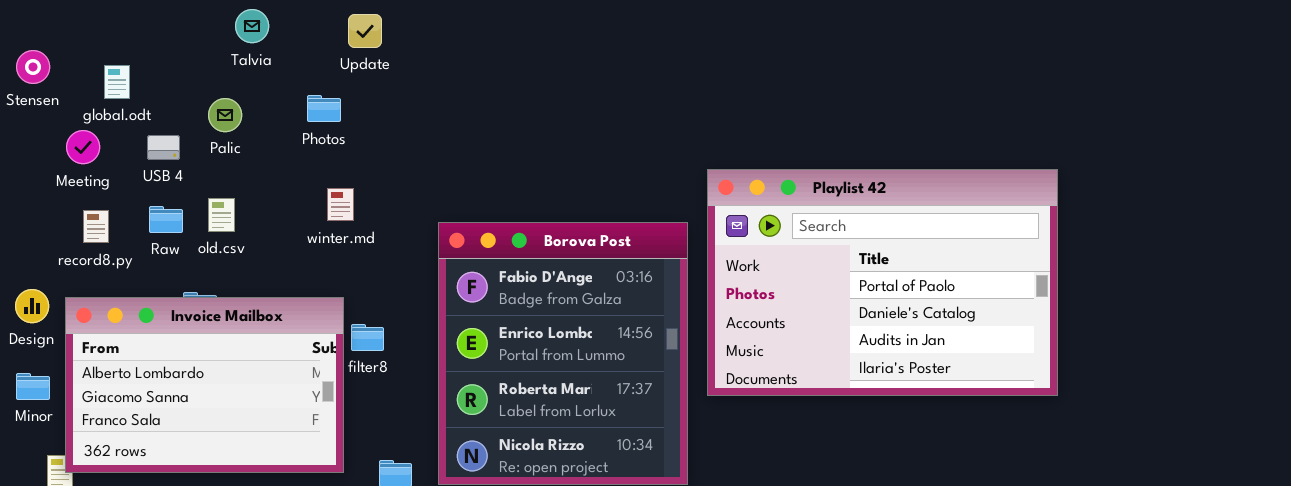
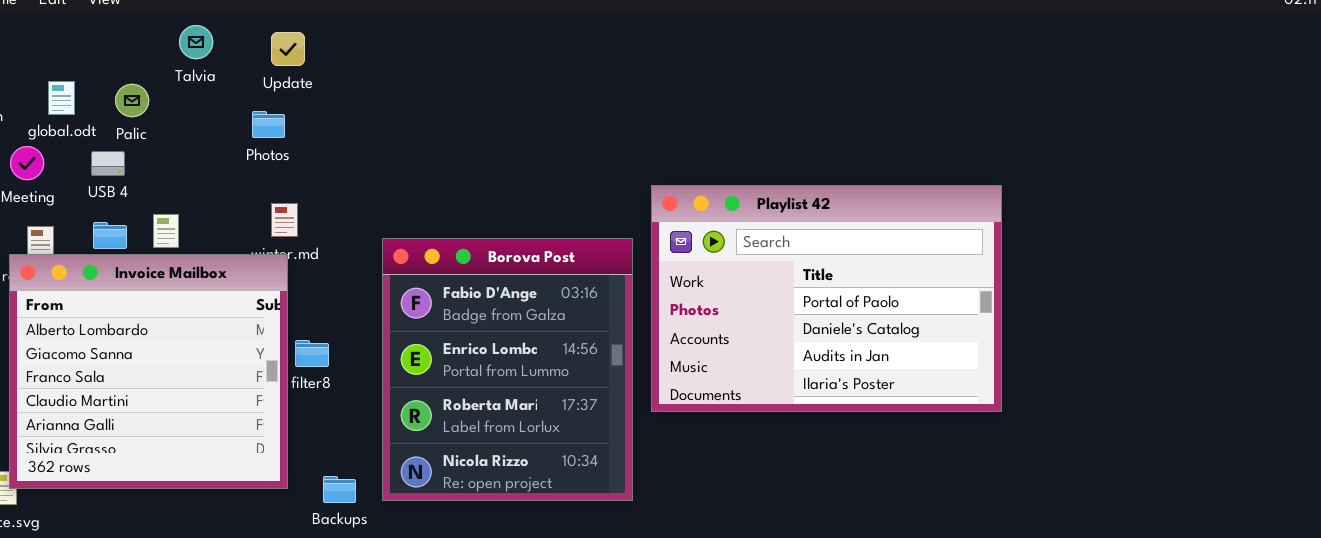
Update: [348,14,382,48] -> [271,32,305,66], moved
Palic: [208,98,242,132] -> [115,84,149,117], moved
Invoice Mailbox: [65,297,344,473] -> [9,254,288,489], resized

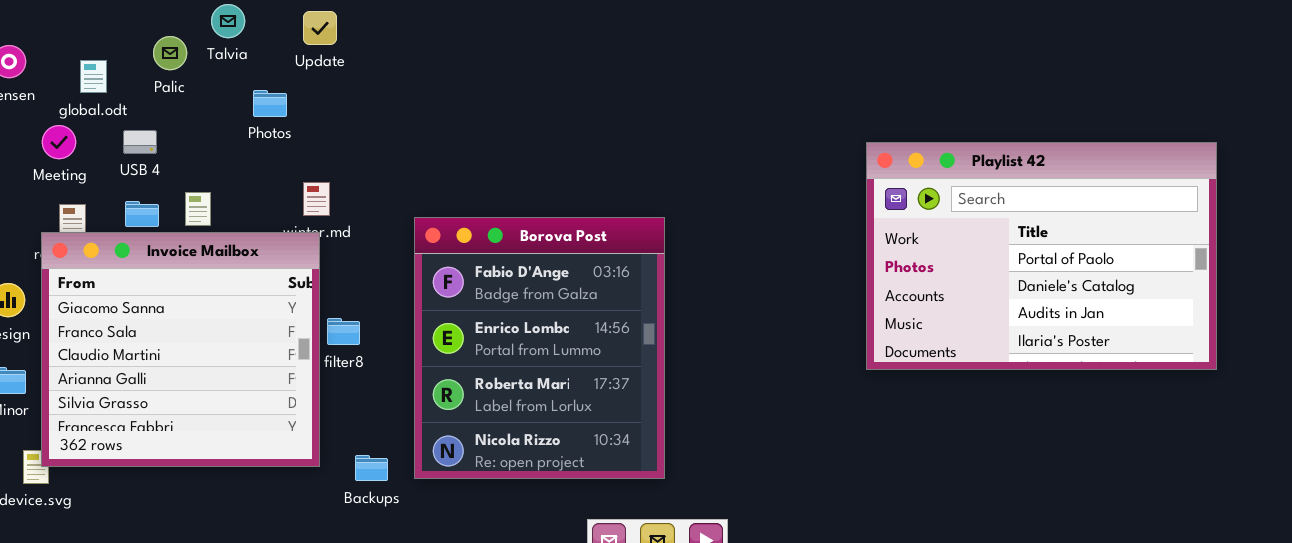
Palic: [115,84,149,117] -> [153,36,187,70], moved
Photos: [252,111,285,138] -> [253,90,287,117], moved
Playlist 42: [651,185,1002,412] -> [866,142,1217,370], moved
Invoice Mailbox: [9,254,288,489] -> [41,232,320,467], scrolled down 1 row

